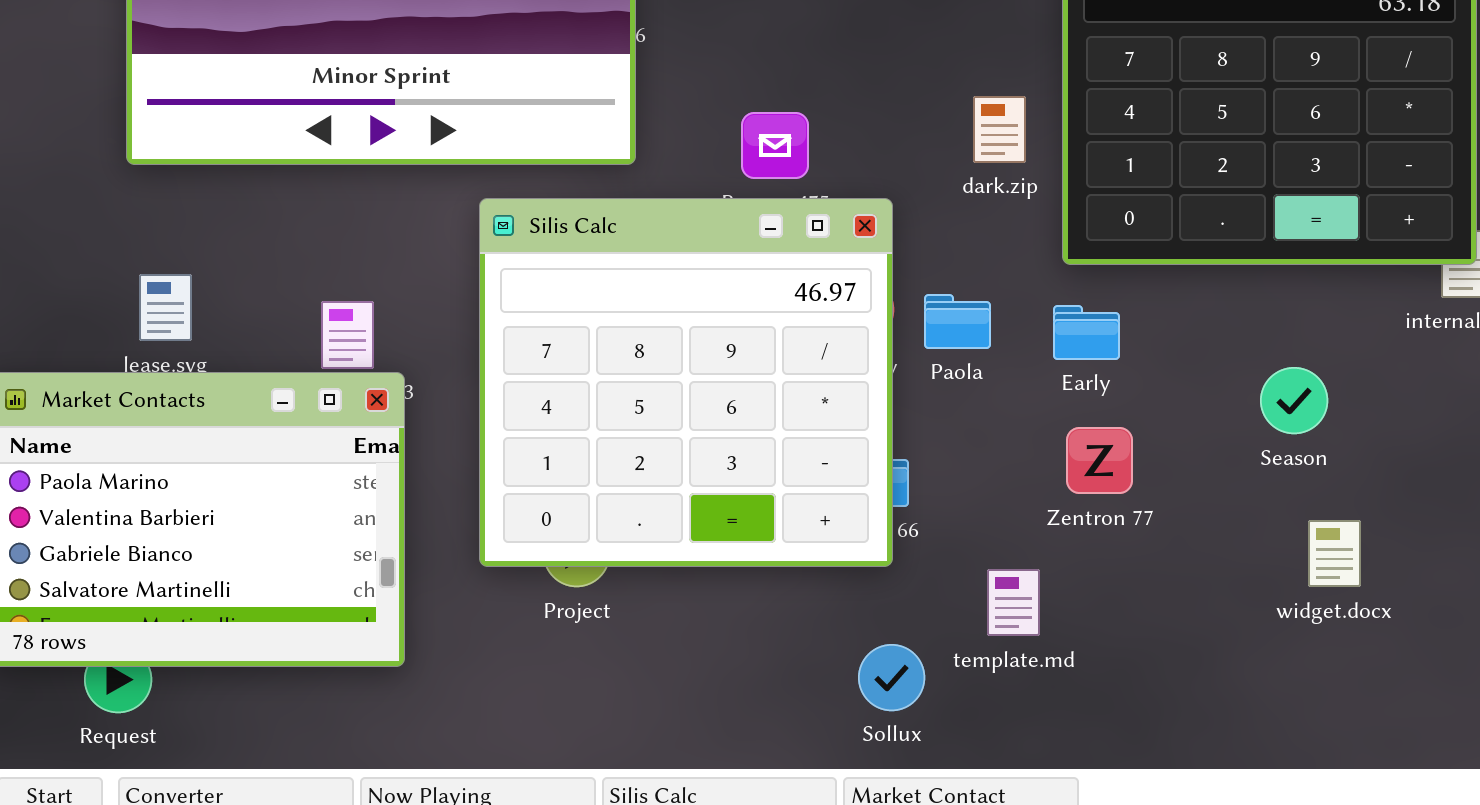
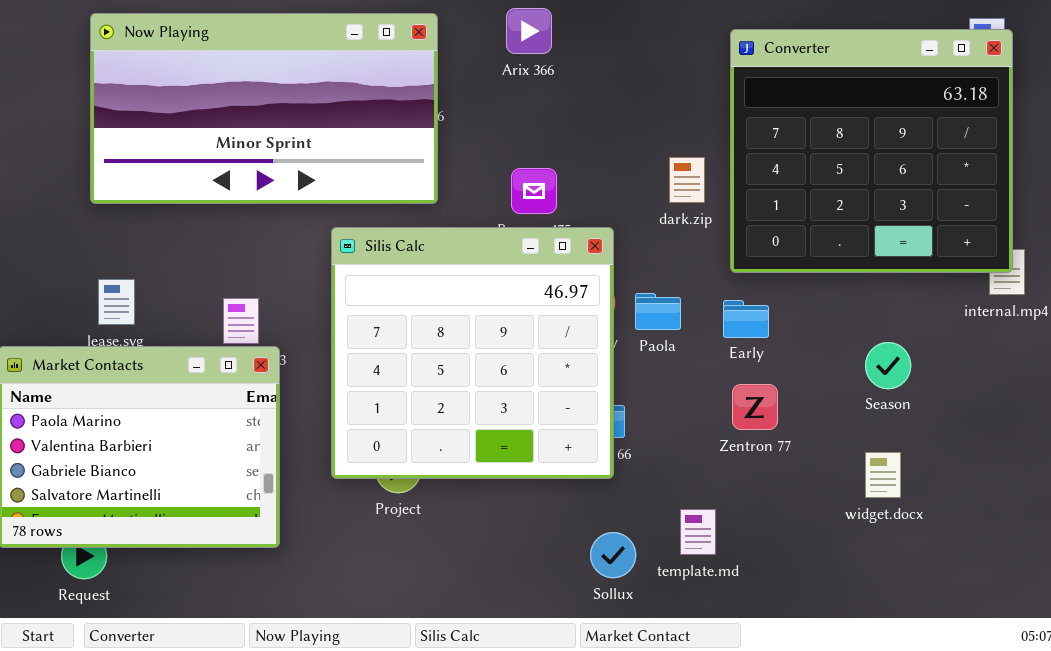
widget.docx: [1308,520,1361,587] -> [865,452,901,498], moved
template.md: [987,569,1040,636] -> [680,509,716,555], moved

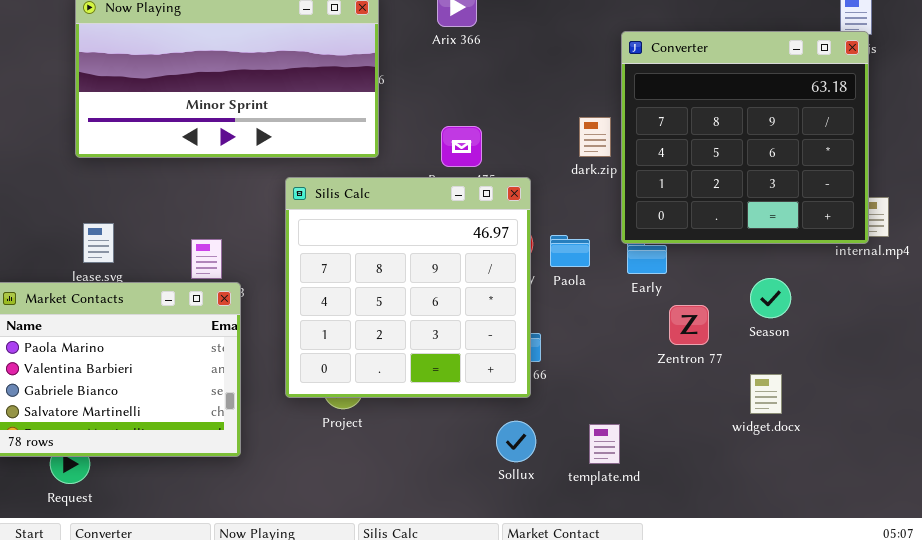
Converter: [730,29,1013,273] -> [621,31,869,244], moved
Zentron 77: [732,384,778,430] -> [669,305,709,345], moved
Sollux: [590,532,636,578] -> [496,421,536,462], moved

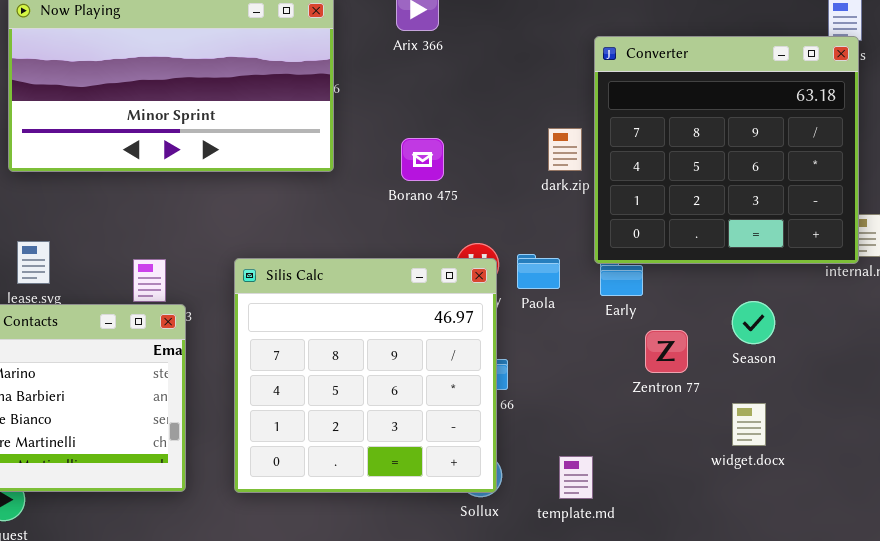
Silis Calc: [285,177,531,398] -> [234,258,497,493], moved

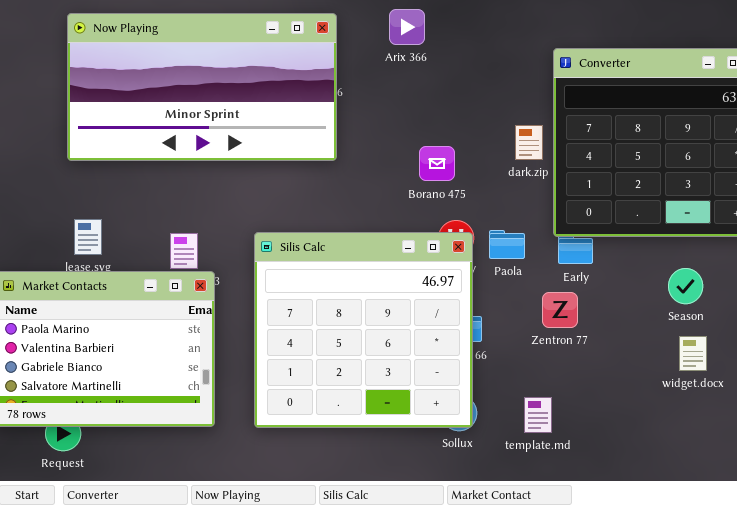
Borano 475: [401,138,444,181] -> [419,146,455,181], moved
Zentron 77: [645,330,688,373] -> [542,292,578,328], moved
widget.docx: [732,403,766,446] -> [679,336,707,371], moved

